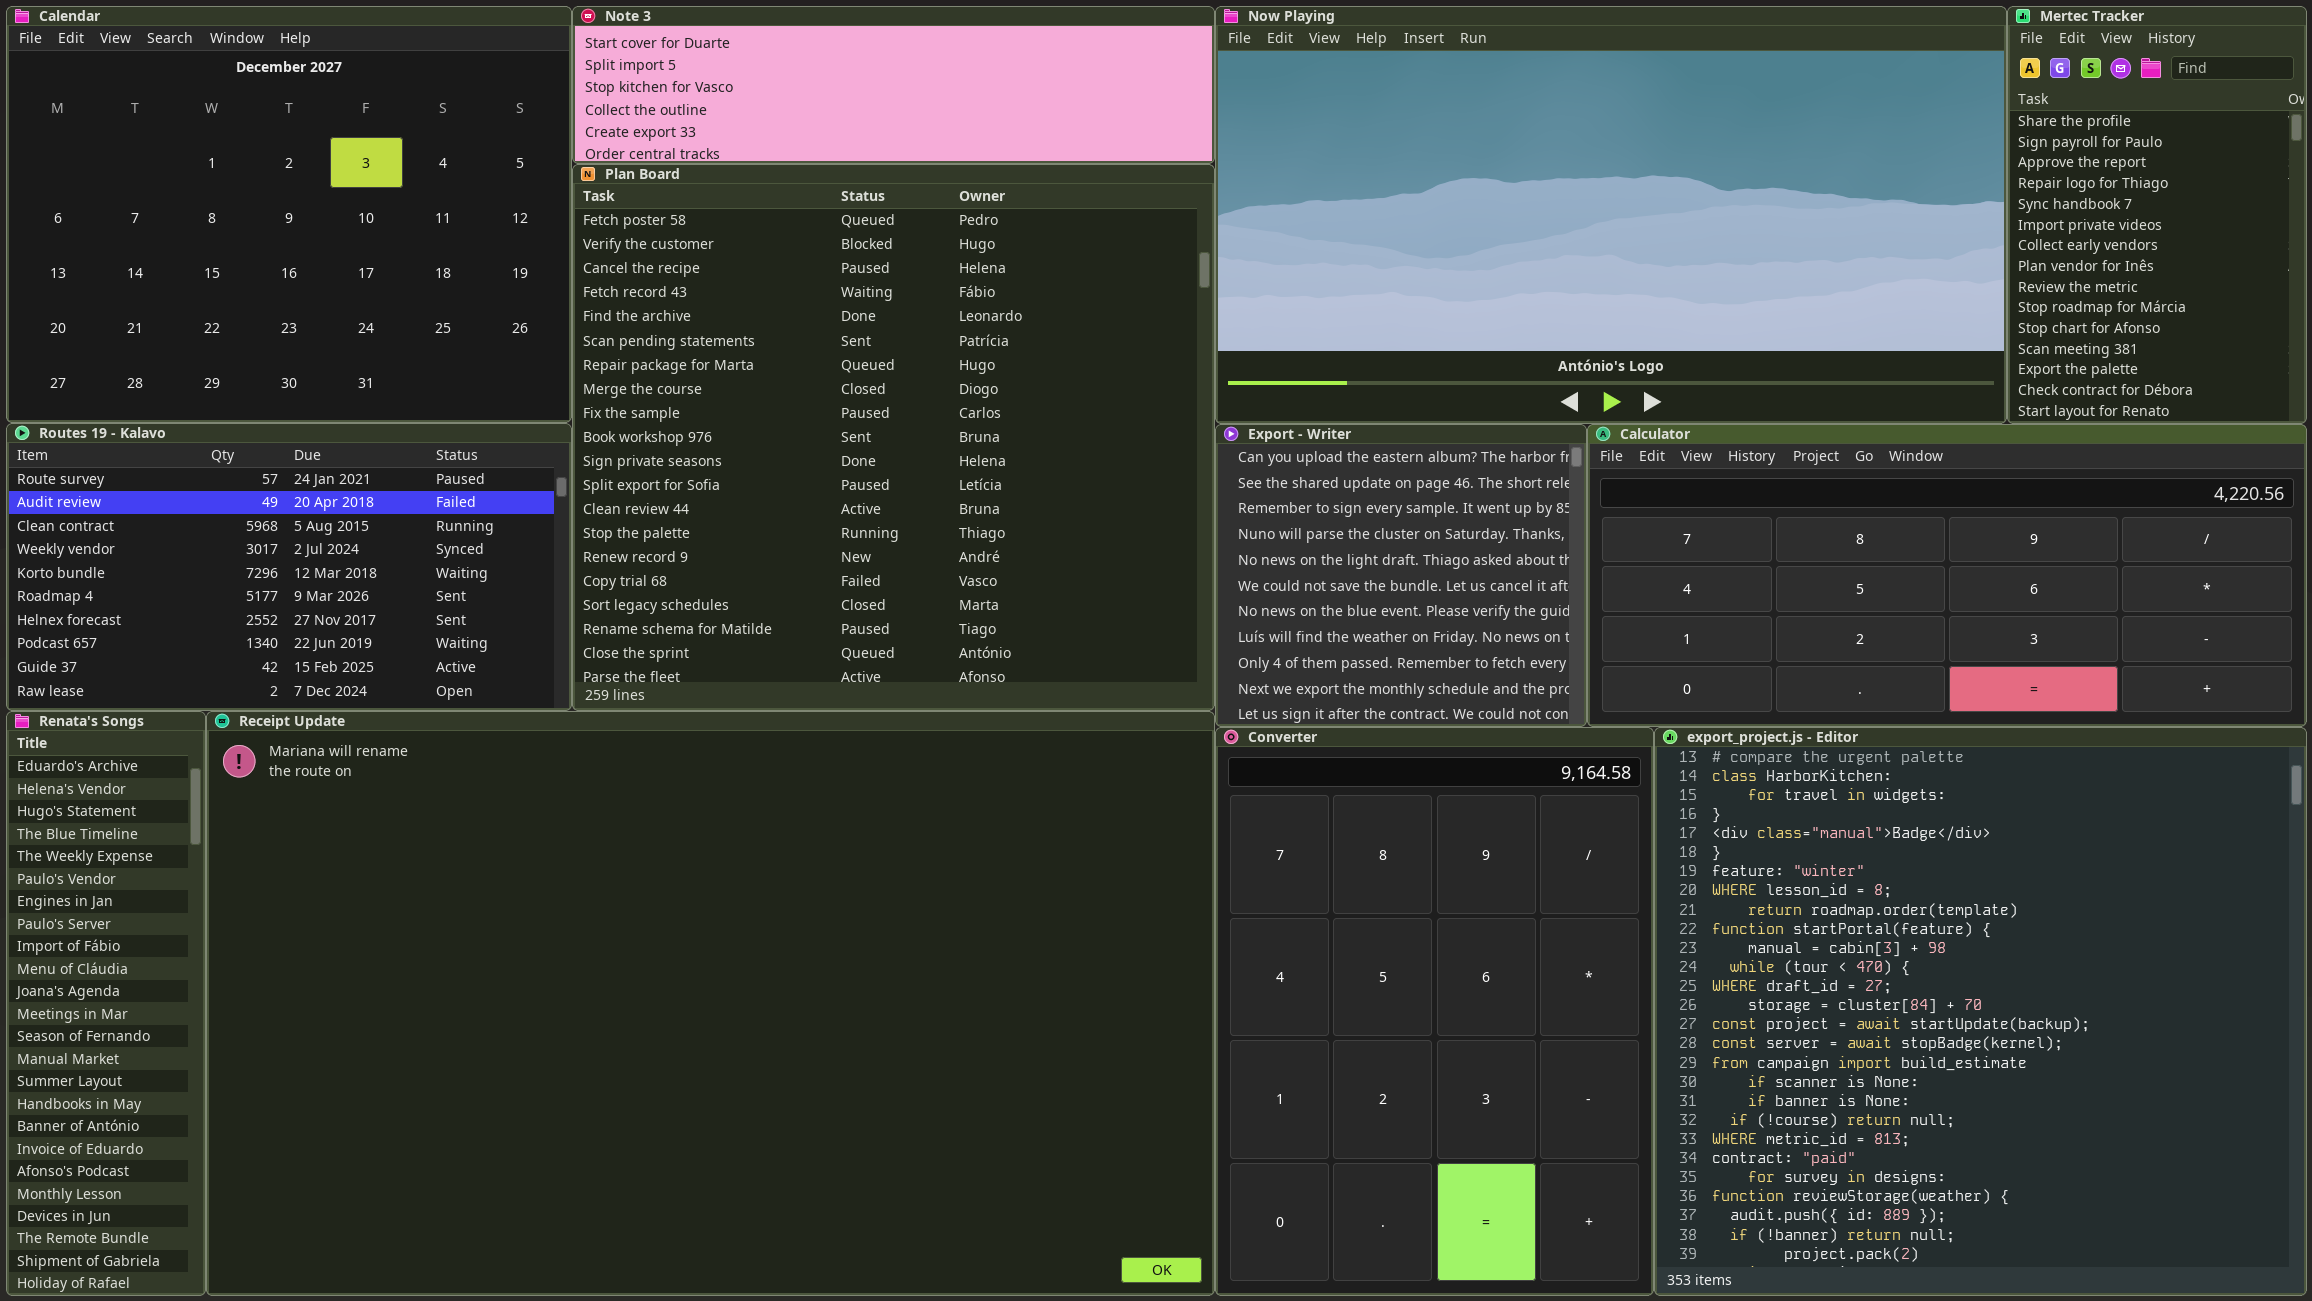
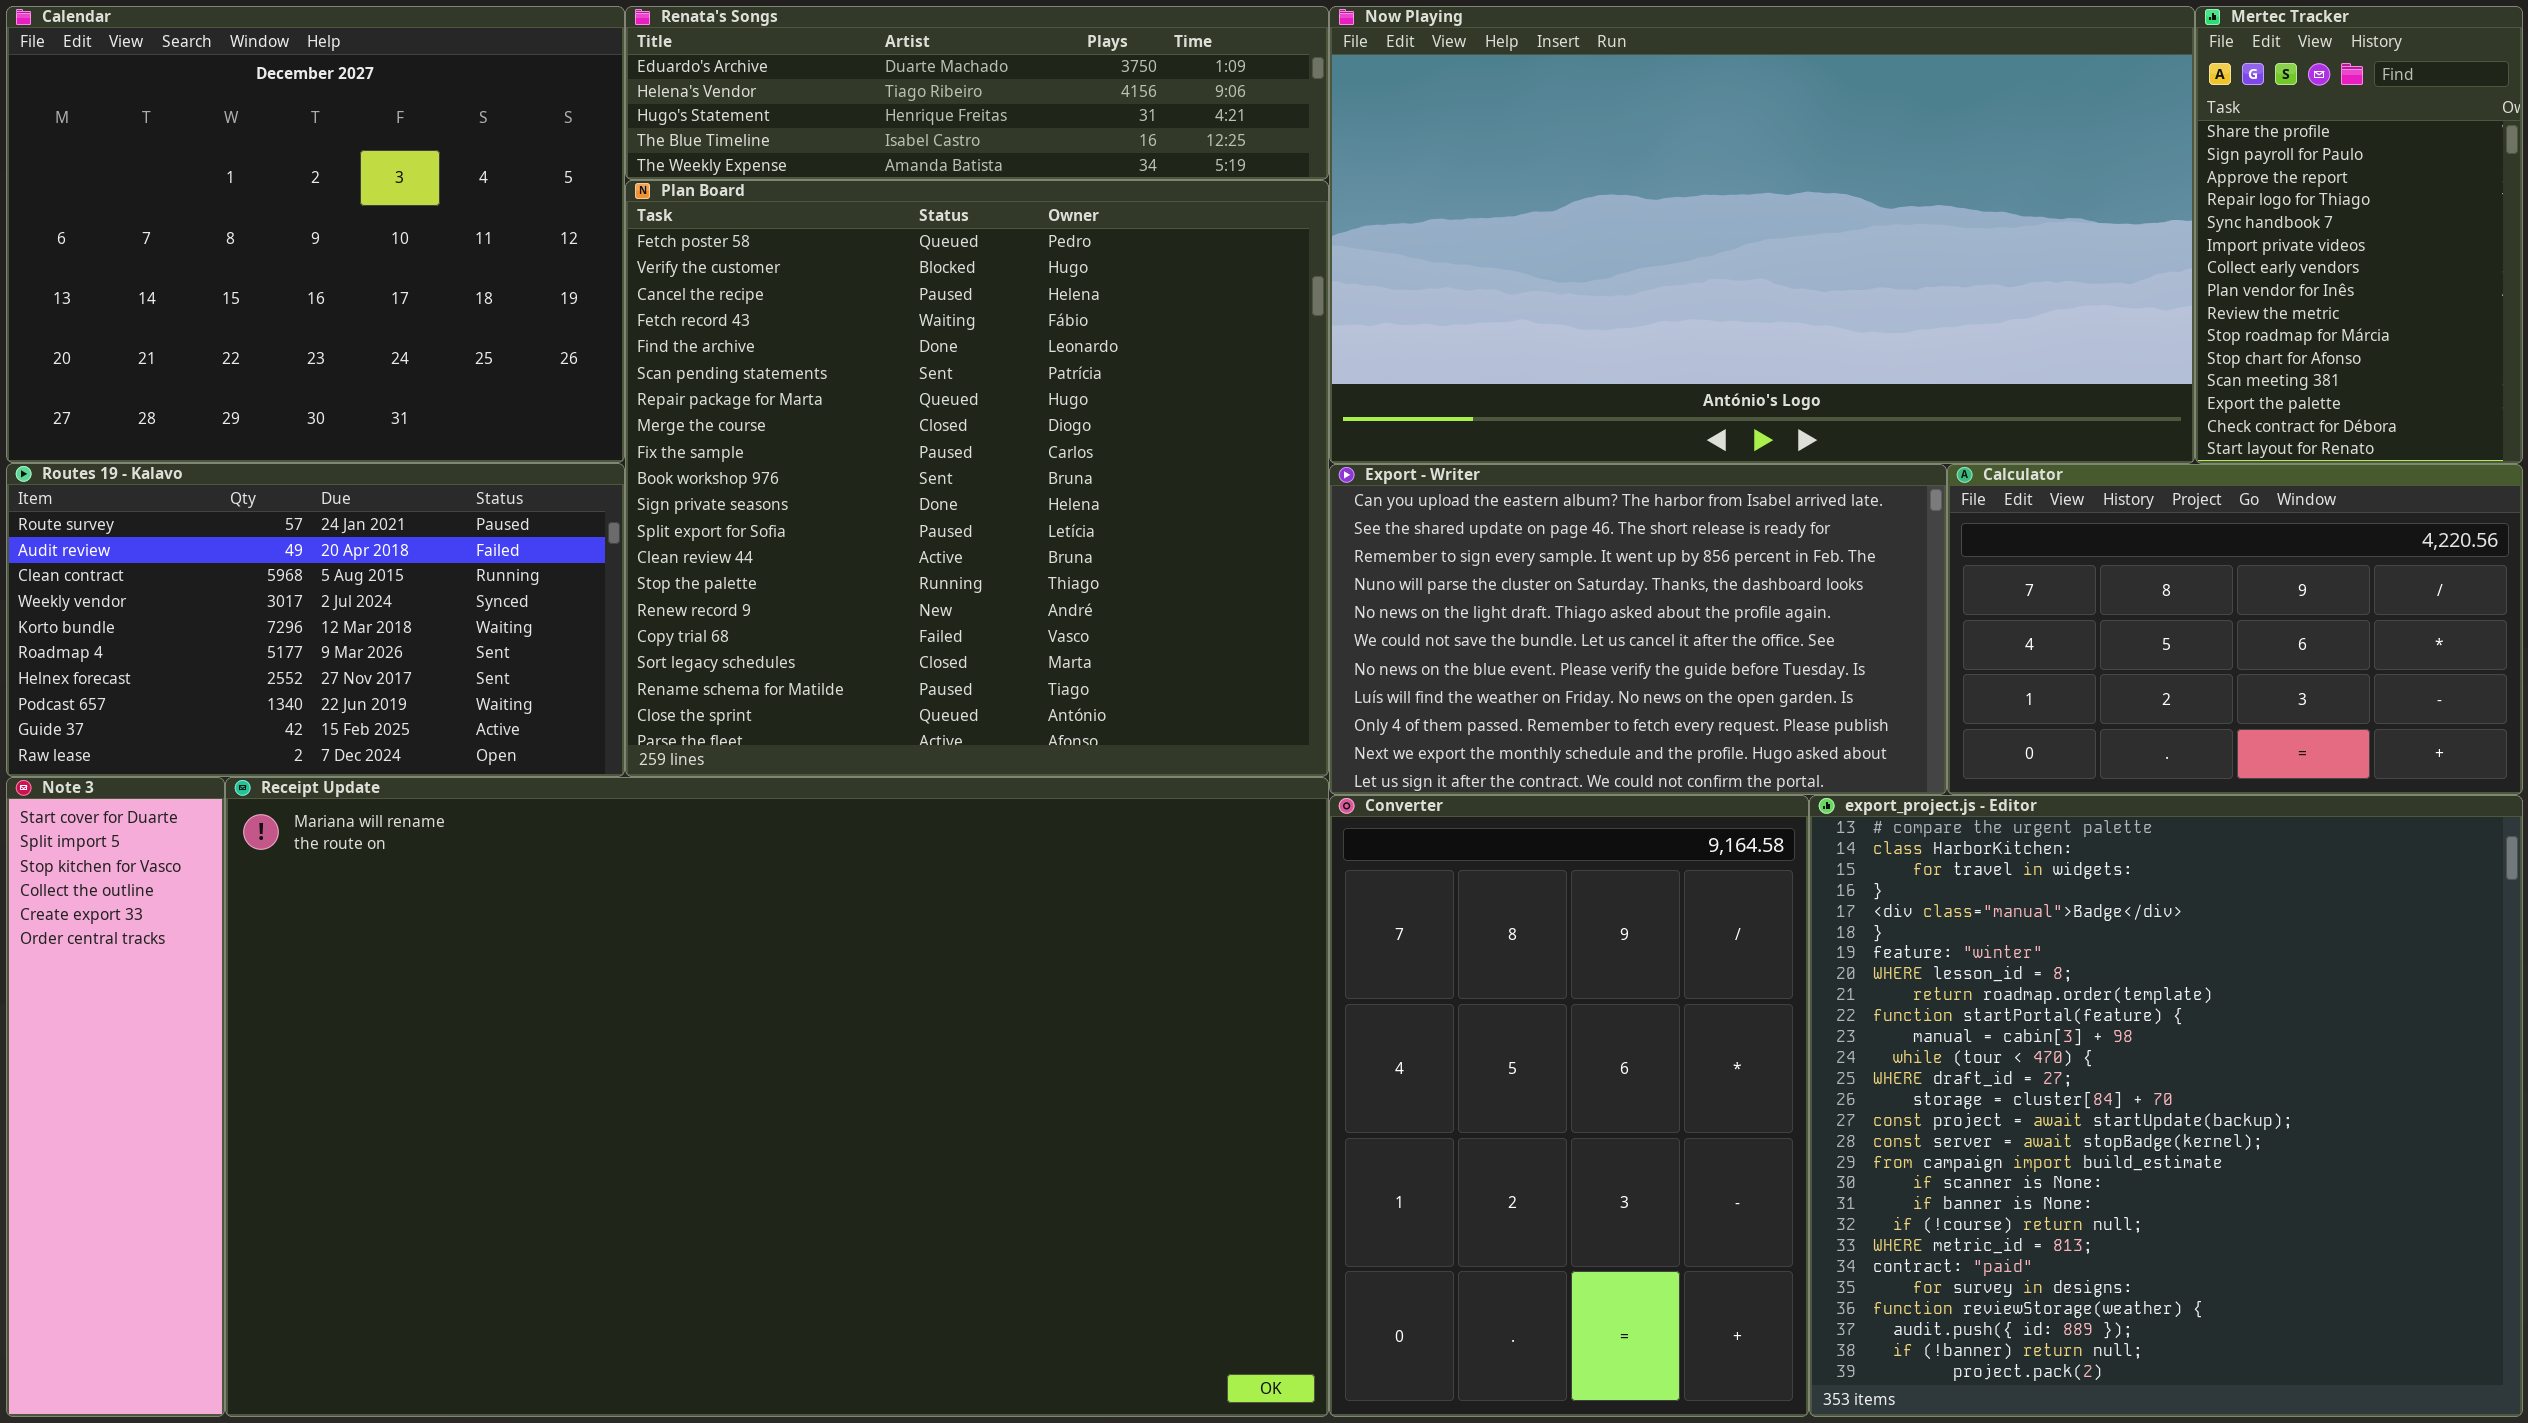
Note 3: [572,6,1215,164] -> [6,777,225,1417], moved, resized
Export - Writer: [1215,424,1587,727] -> [1329,464,1947,795], resized
Calculator: [1587,424,2307,727] -> [1947,464,2523,795], resized
Renata's Songs: [6,711,206,1296] -> [625,6,1329,180], moved, resized

